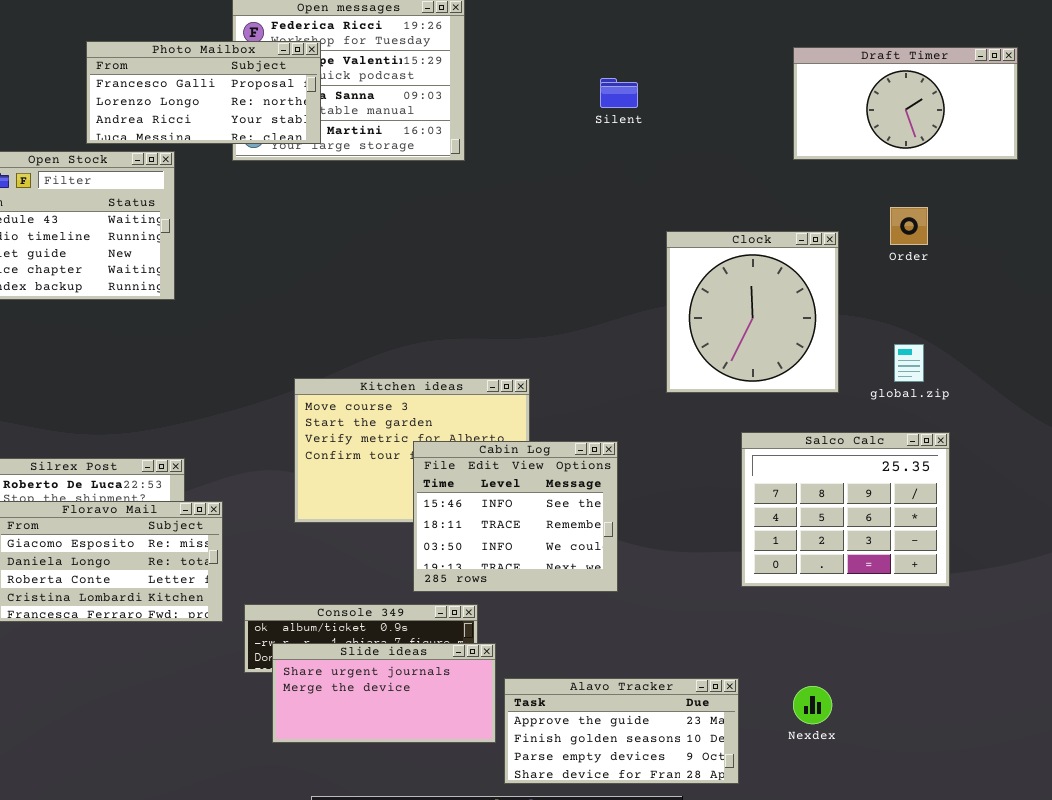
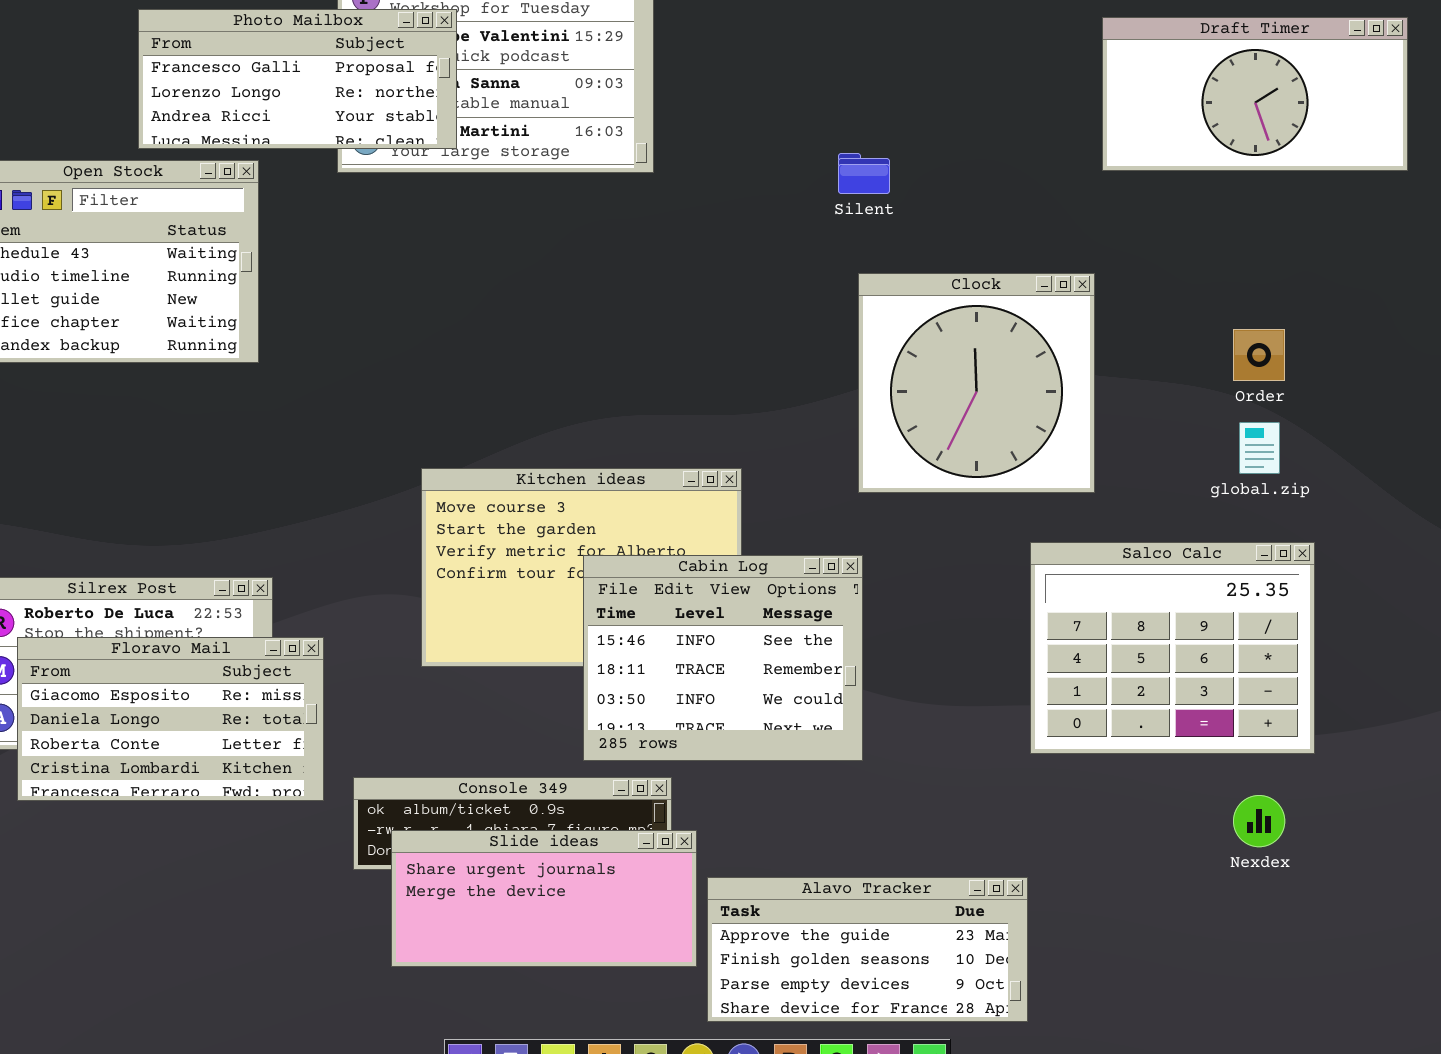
Silent: [600,78,638,108] -> [838,153,890,194], moved
Order: [890,207,928,245] -> [1233,329,1285,381], moved
Clock: [666,231,839,393] -> [858,273,1095,493], moved
Nexdex: [793,686,832,724] -> [1233,795,1285,847], moved

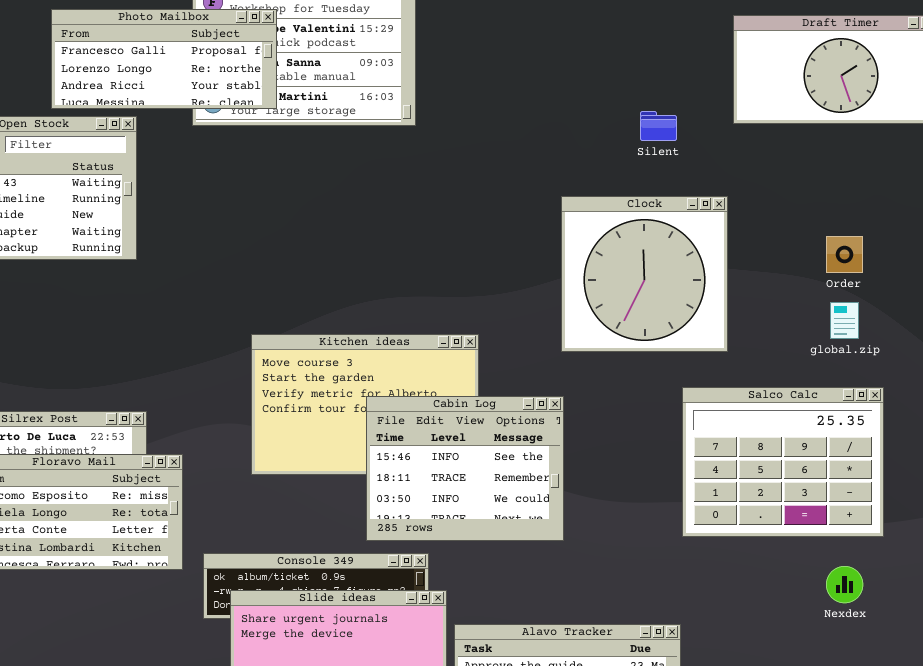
Silent: [838,153,890,194] -> [640,111,677,141], moved

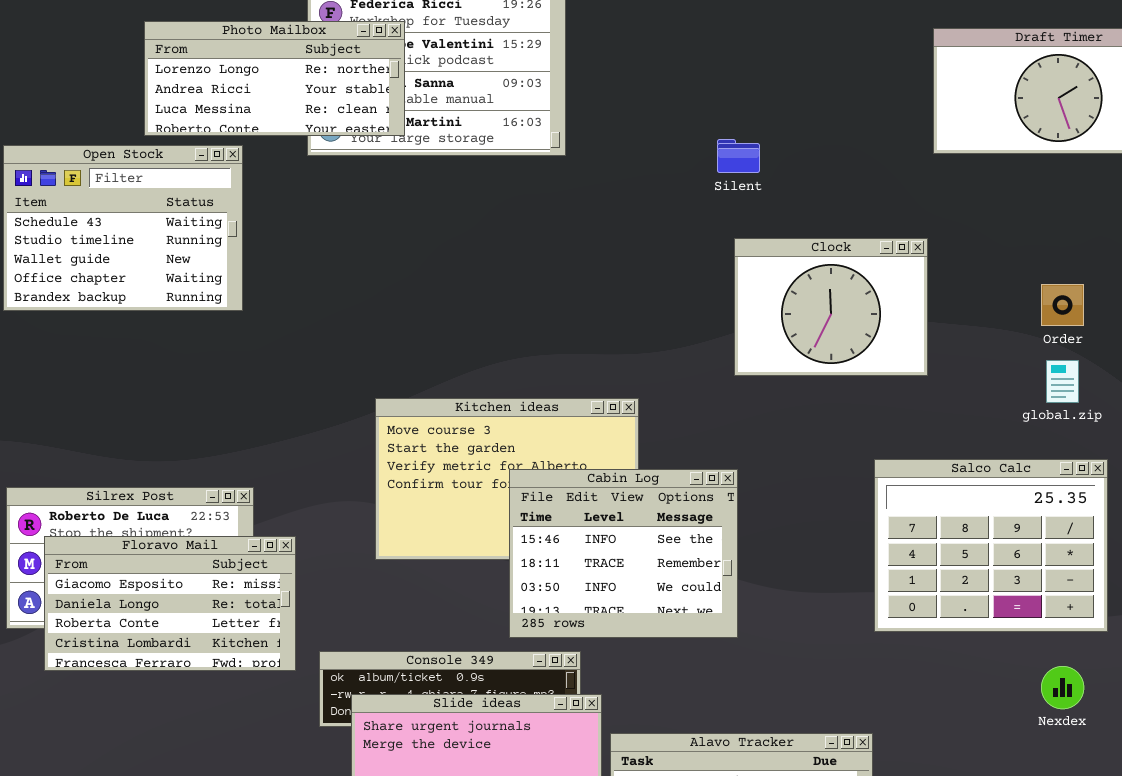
Photo Mailbox: [51,9,277,109] -> [144,21,405,136], scrolled down 1 row
Silent: [640,111,677,141] -> [717,139,760,173], moved
Clock: [561,196,728,352] -> [734,238,928,376], resized

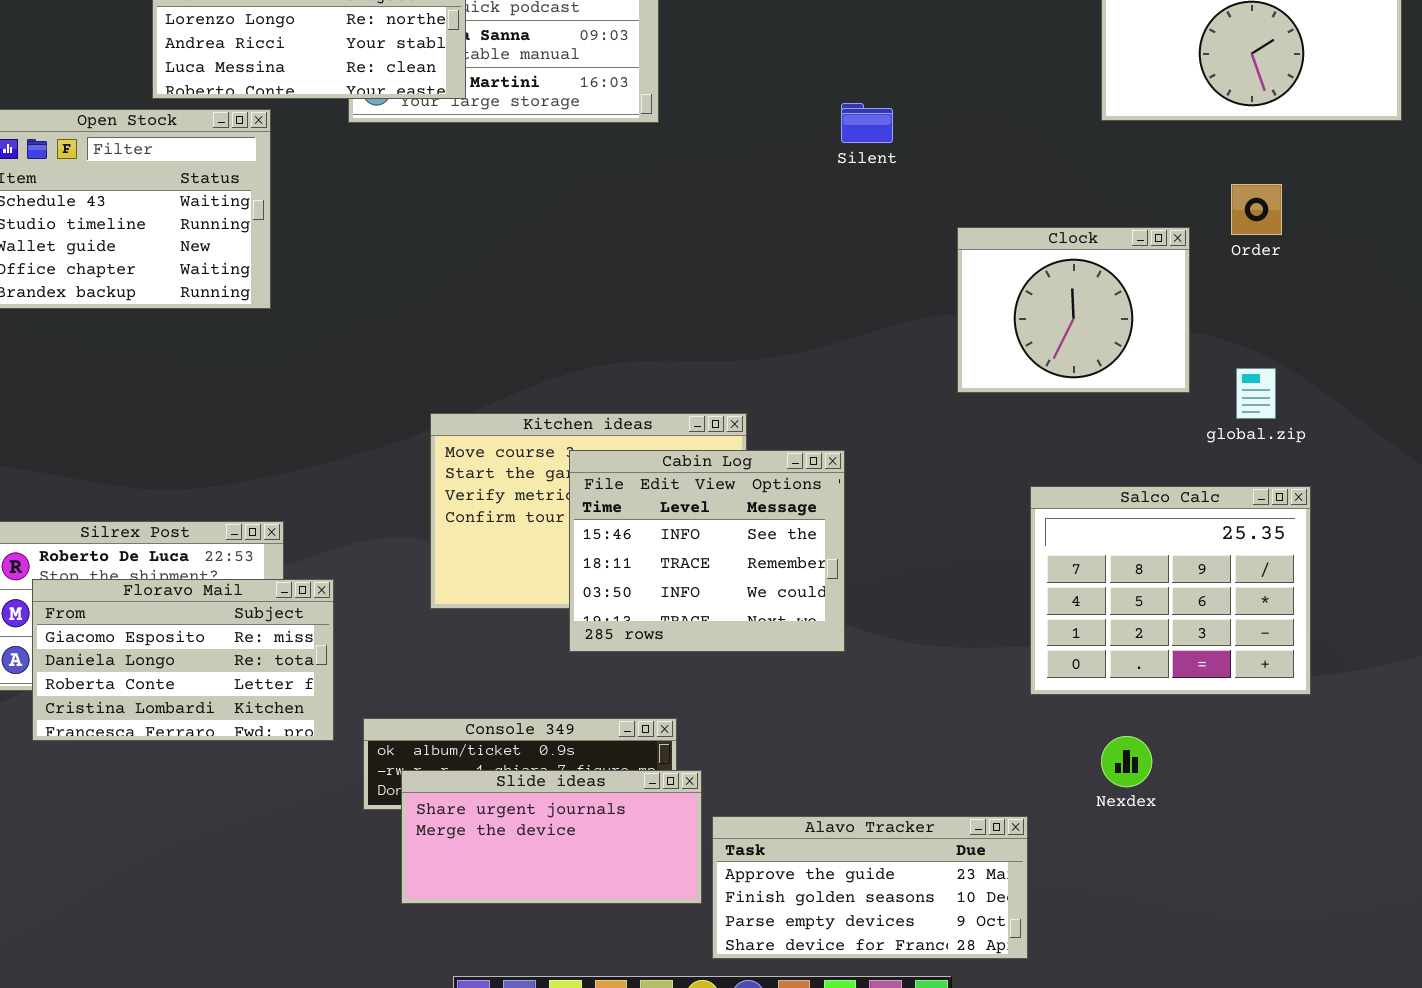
Clock: [734,238,928,376] -> [957,227,1190,393], moved
Order: [1041,284,1084,326] -> [1231,184,1282,235], moved
Cabin Log: [509,469,738,638] -> [569,450,845,652], moved
Nexdex: [1041,666,1084,709] -> [1101,736,1152,787], moved

